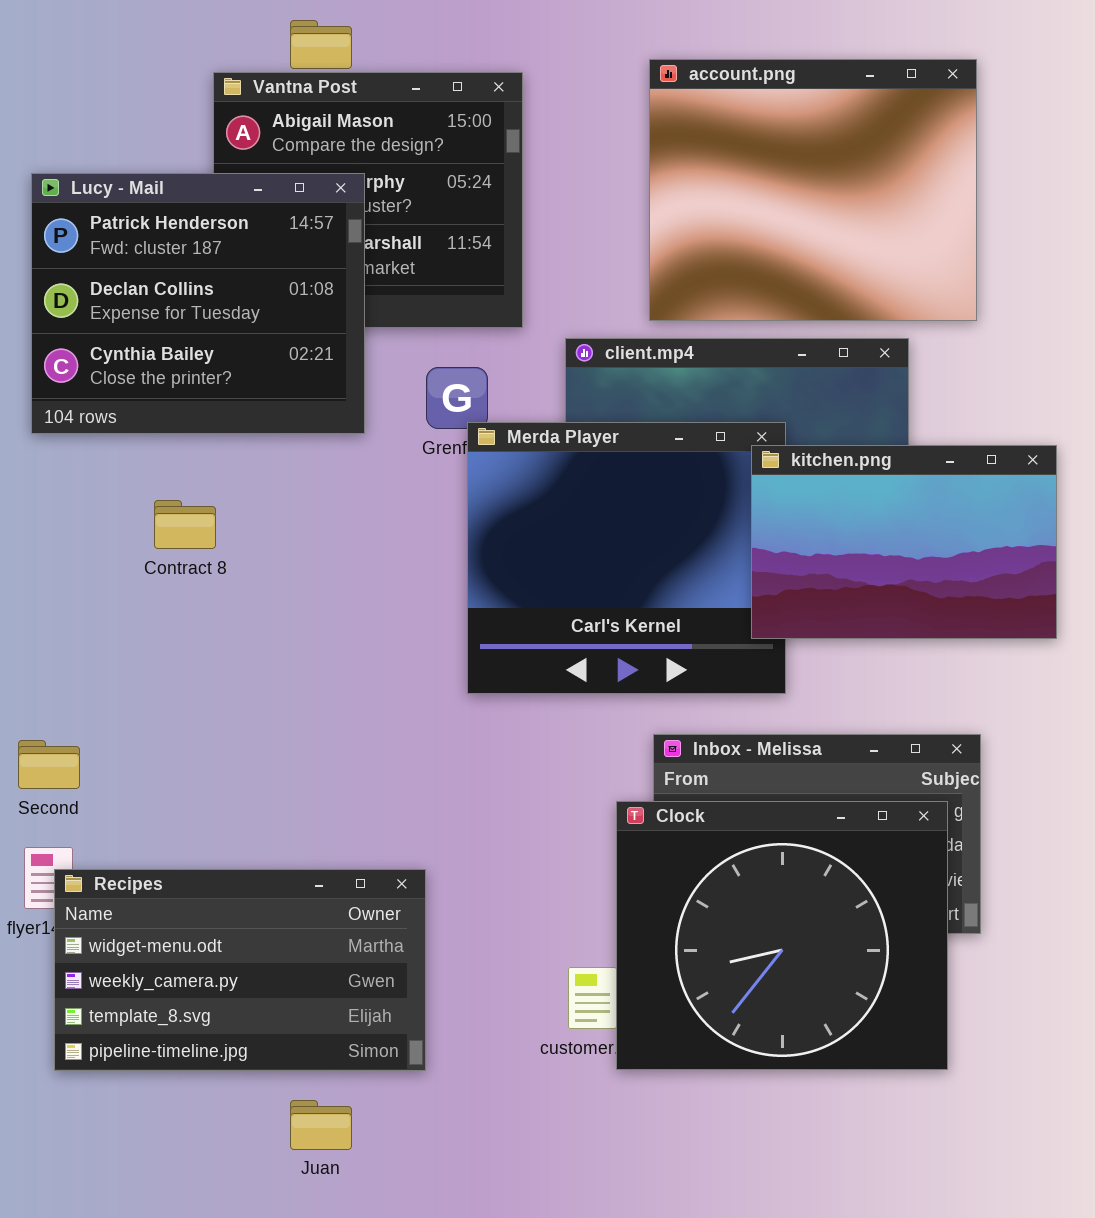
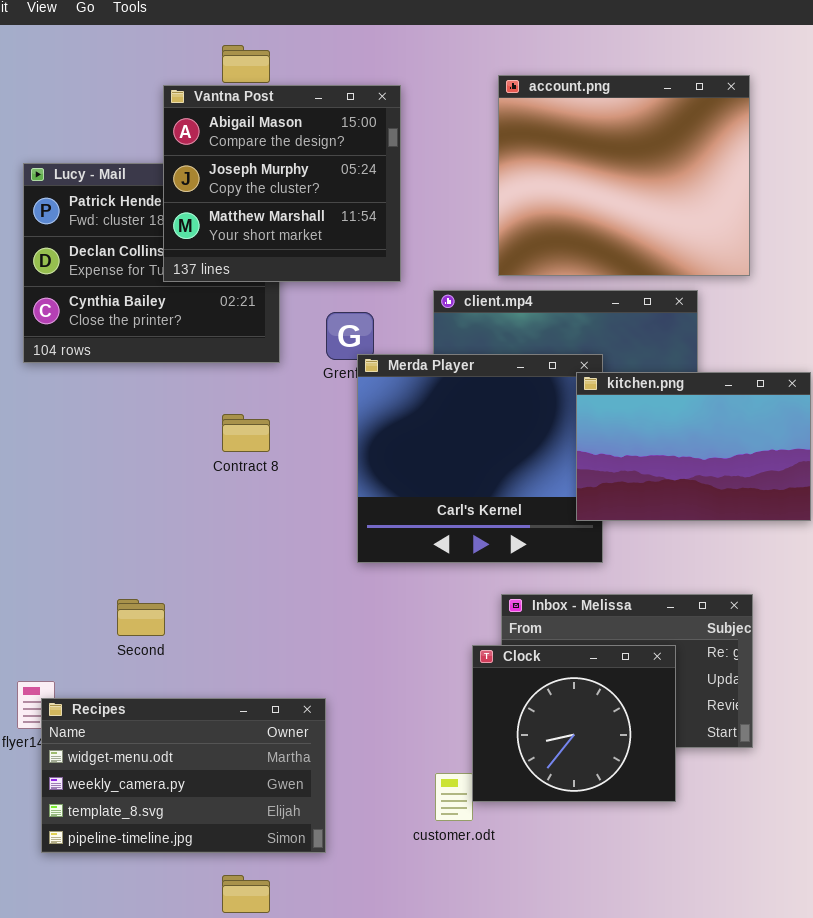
Vantna Post: [213,72,523,328] -> [163,85,401,282], raised
Contract 8: [154,500,216,549] -> [222,414,270,452], moved
Second: [18,740,80,789] -> [117,599,165,636], moved
Clock: [616,801,948,1070] -> [472,645,676,802], resized

